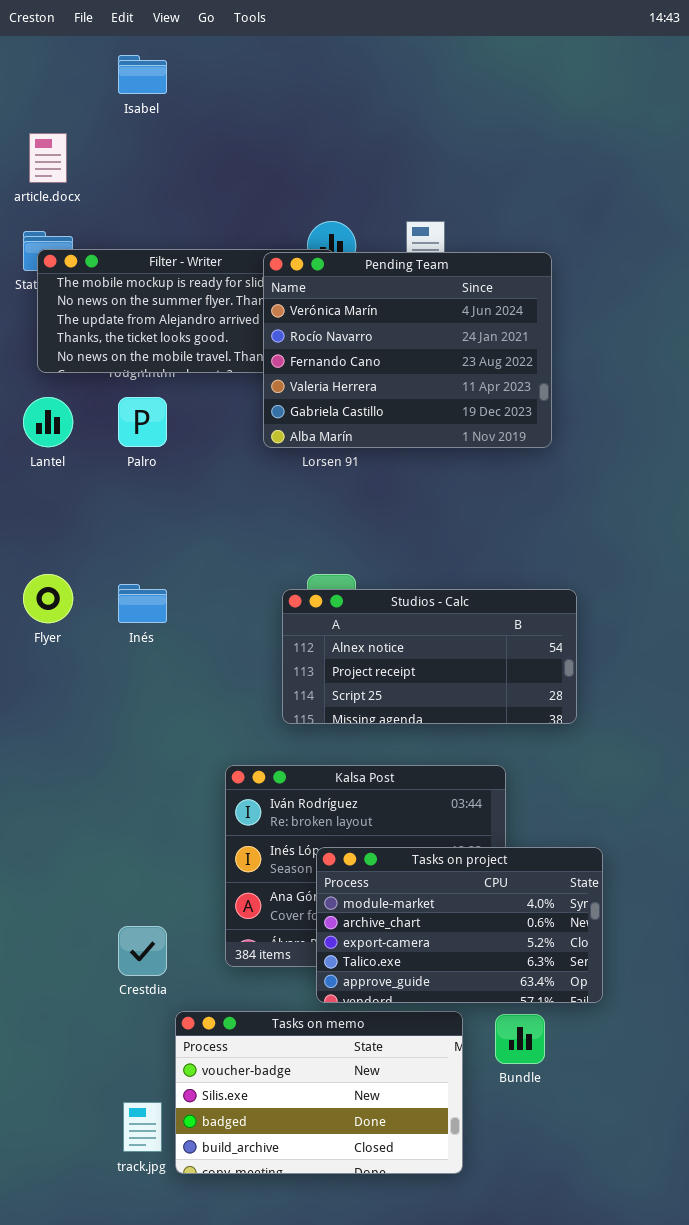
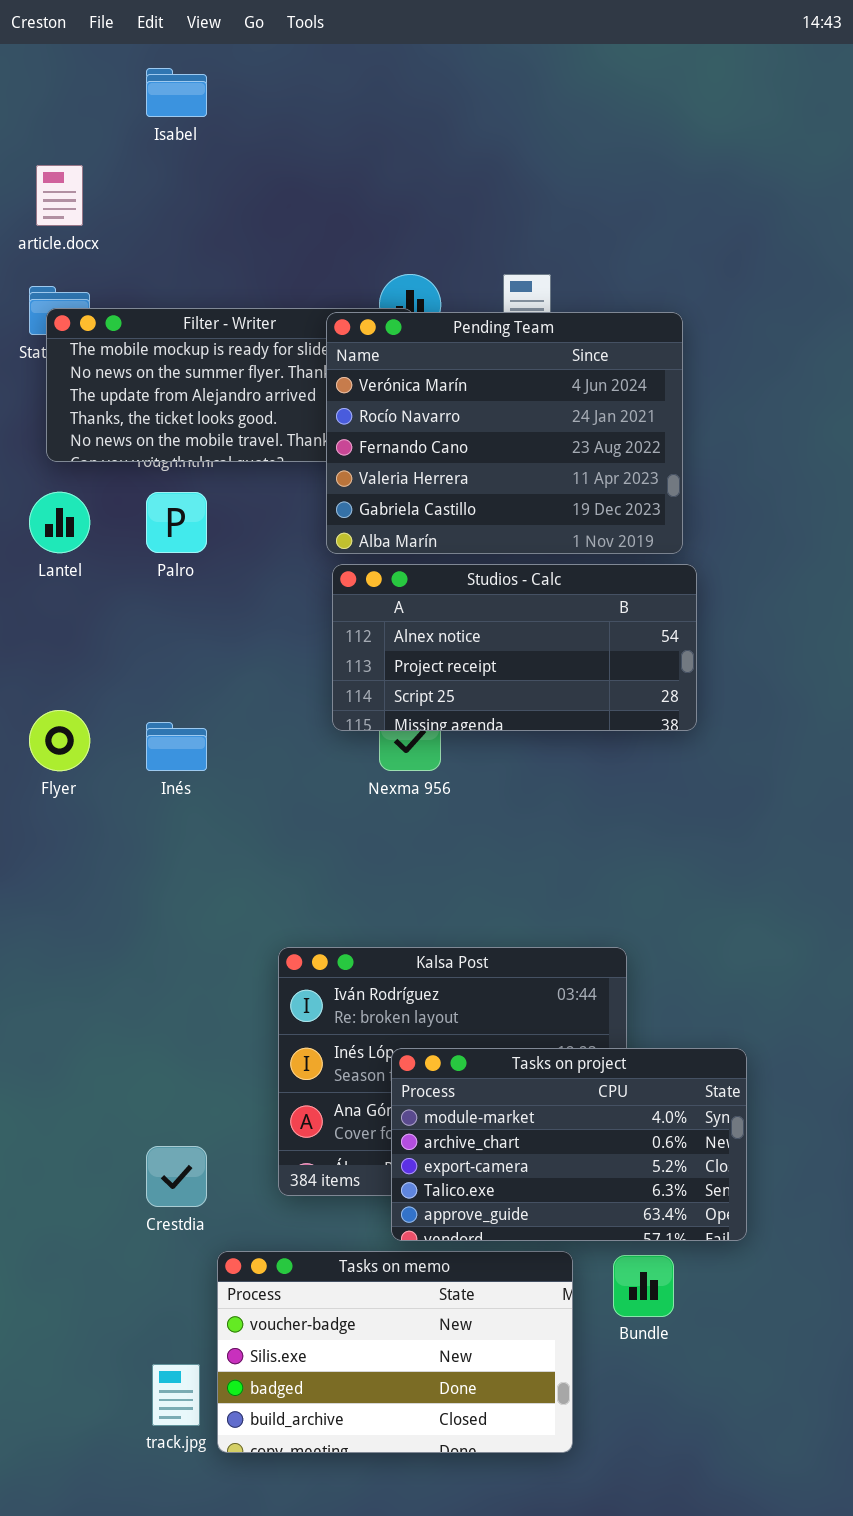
Studios - Calc: [282,589,577,724] -> [332,564,697,731], moved

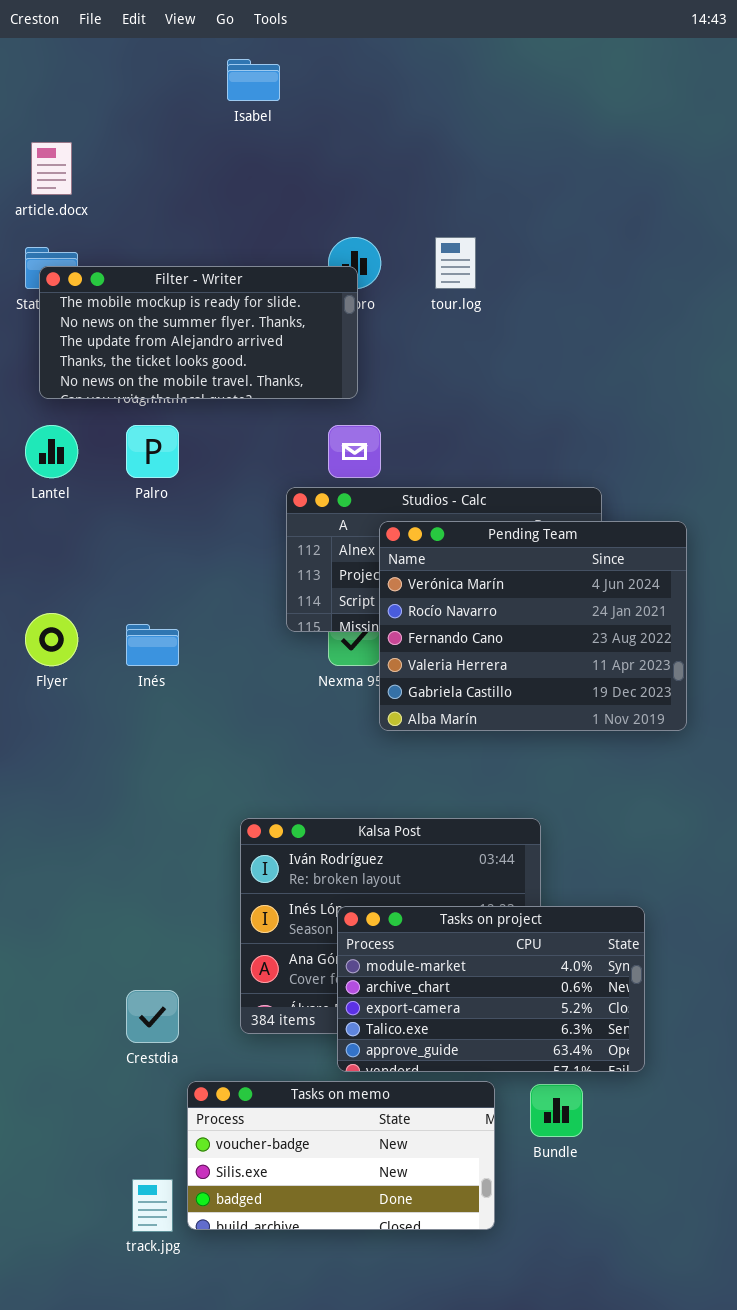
Isabel: [146,68,207,117] -> [227,59,280,101], moved
Pending Team: [326,312,683,554] -> [379,521,687,731], moved
Tasks on memo: [217,1251,573,1453] -> [187,1081,495,1230], resized

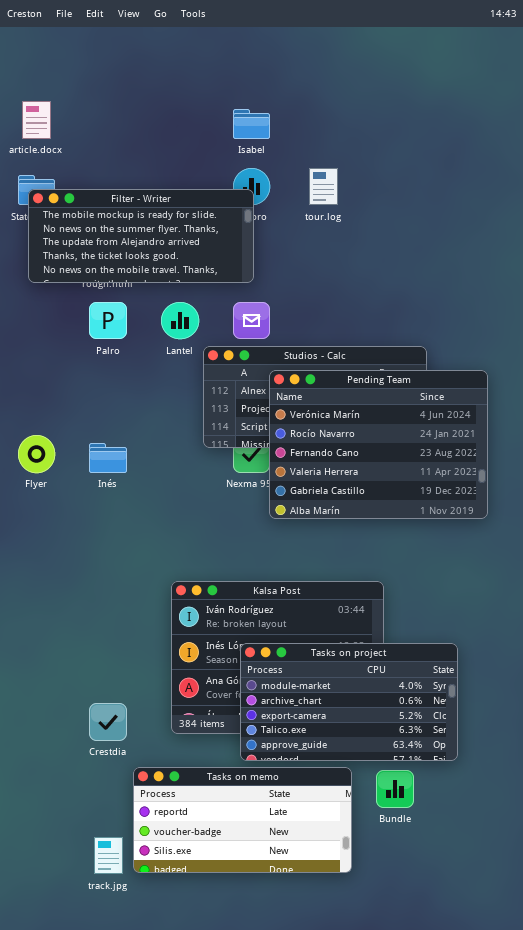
Isabel: [227,59,280,101] -> [233,109,270,139], moved
Lantel: [25,425,78,478] -> [161,302,199,339], moved
Tasks on memo: [187,1081,495,1230] -> [133,767,352,873], scrolled up 1 row

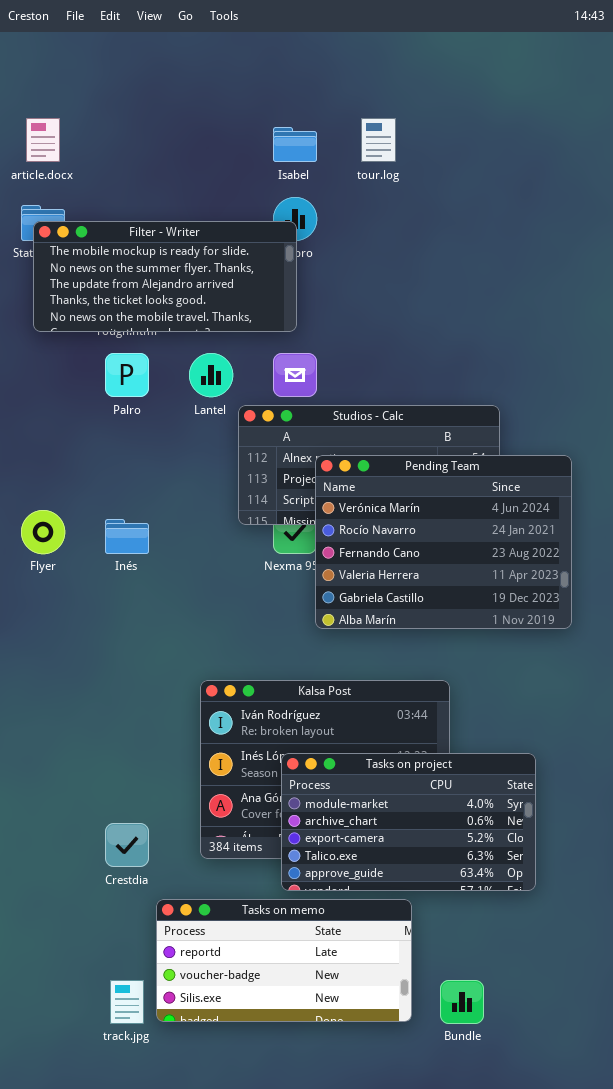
tour.log: [309,168,338,205] -> [361,118,396,162], moved
Pending Team: [269,370,488,519] -> [315,455,572,629], moved
Bundle: [376,770,414,808] -> [440,980,484,1024], moved

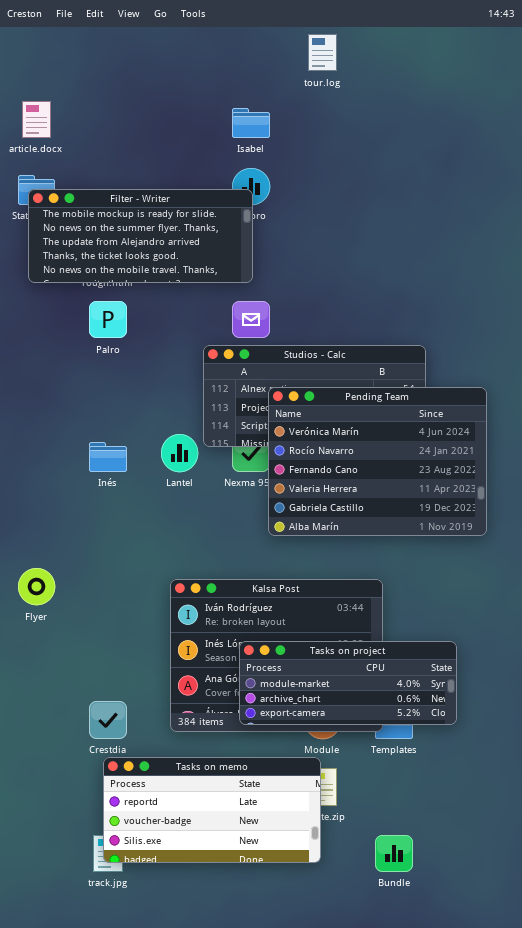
tour.log: [361,118,396,162] -> [308,34,337,71], moved
Lantel: [189,353,233,397] -> [161,434,198,472], moved
Flyer: [21,510,65,554] -> [18,568,55,605], moved
Tasks on project: [281,753,536,891] -> [239,641,457,725], resized
Tasks on memo: [156,899,412,1022] -> [103,757,321,863], moved

